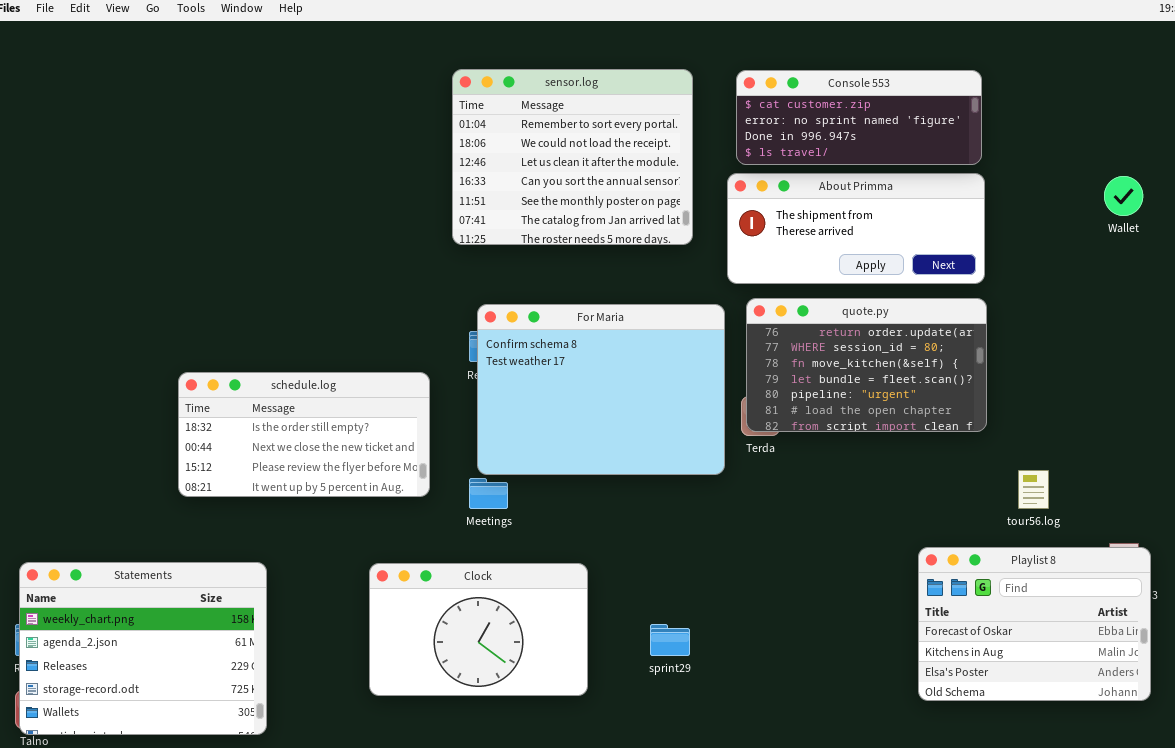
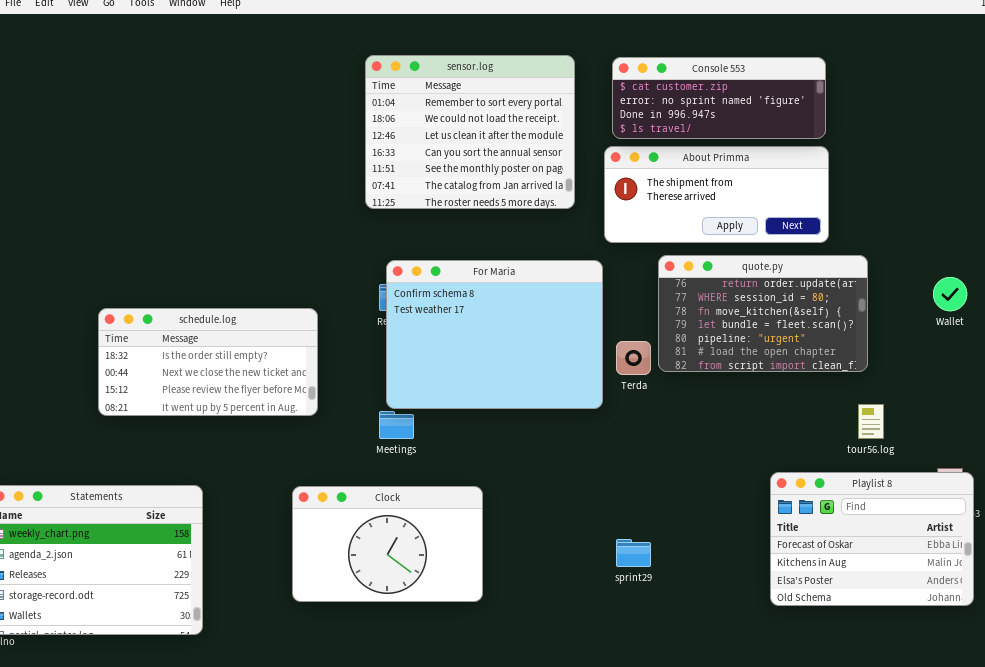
Wallet: [1104,176,1143,216] -> [933,277,967,311], moved
quote.py: [746,298,987,432] -> [658,255,868,372], moved
schedule.log: [178,372,430,497] -> [98,308,318,416], moved
sprint29: [650,624,690,656] -> [616,539,651,567], moved

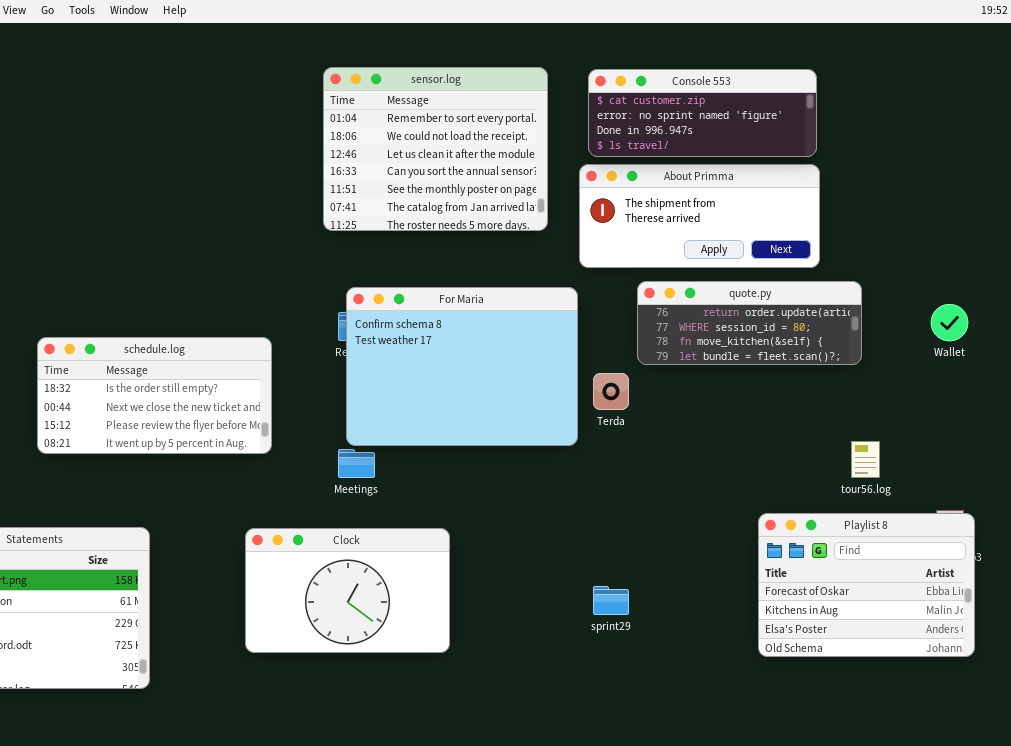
quote.py: [658,255,868,372] -> [637,281,862,365], resized

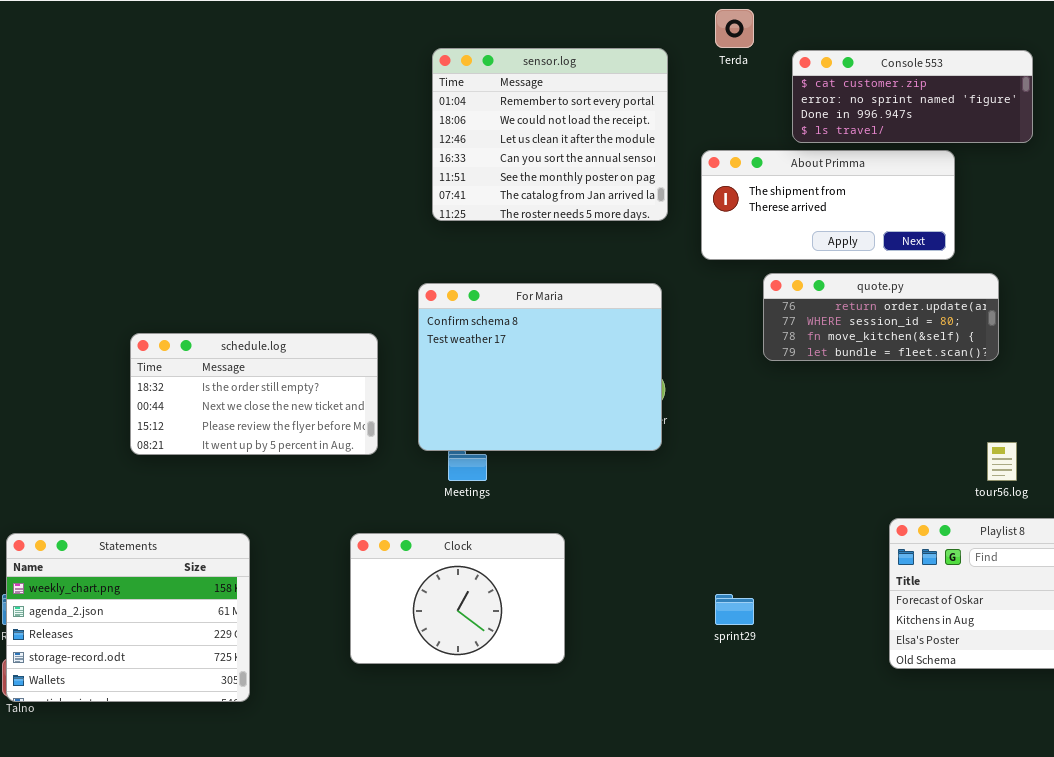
Console 553: [588,69,817,157] -> [792,50,1033,143], moved
For Maria: [346,287,578,446] -> [418,283,662,451], moved
Terda: [593,373,629,410] -> [715,9,754,48], moved

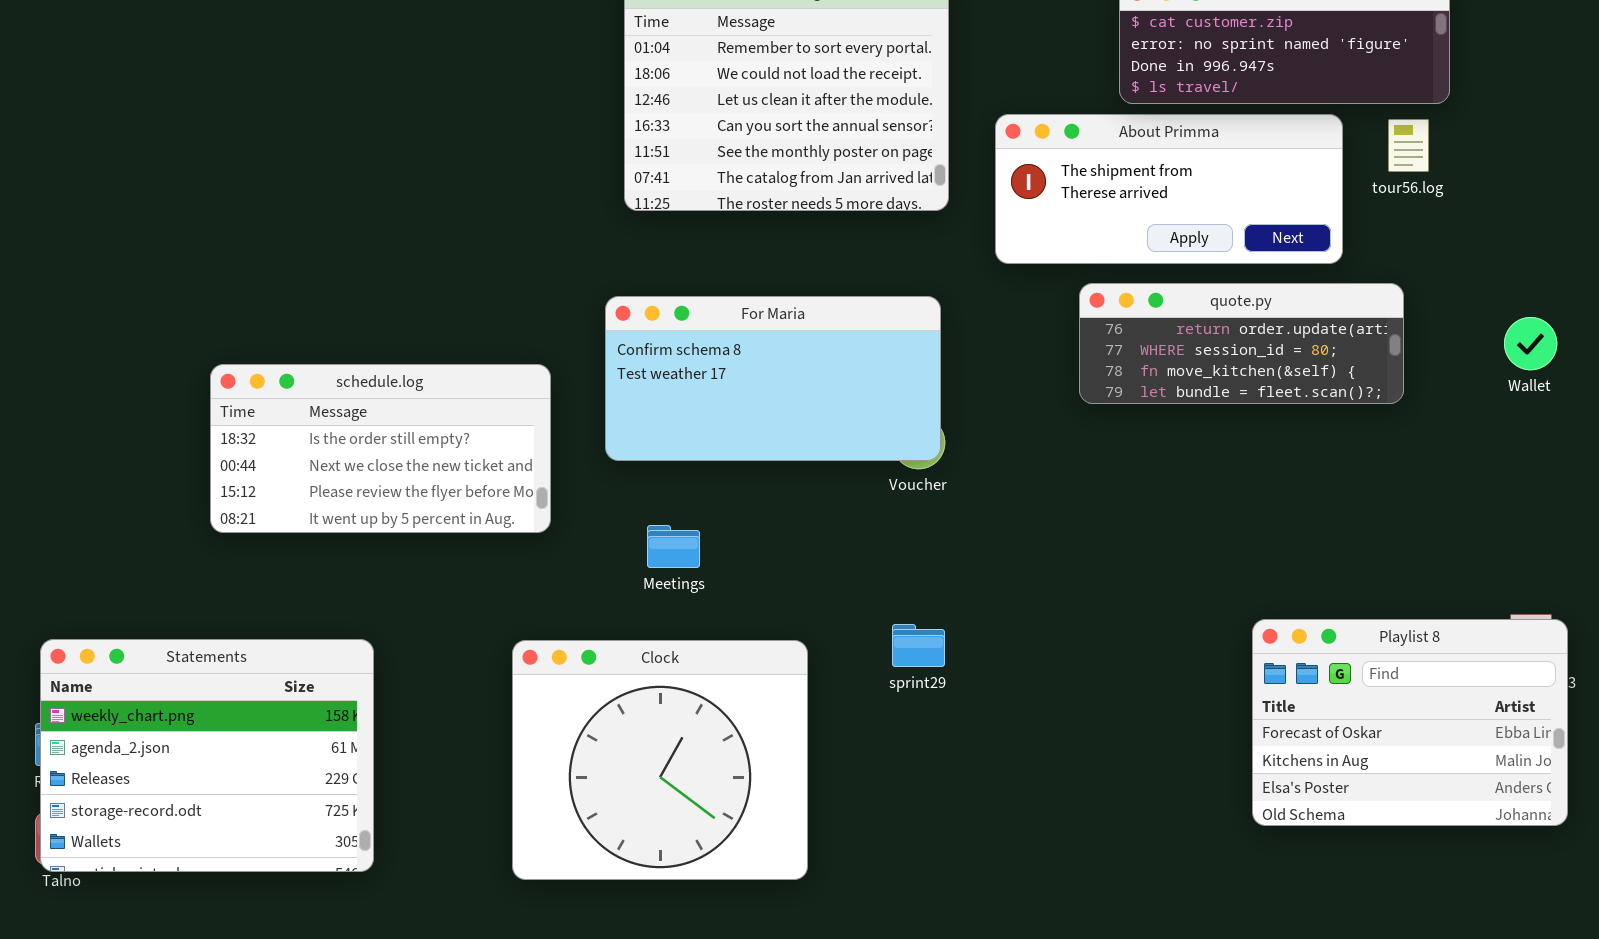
For Maria: [418,283,662,451] -> [605,296,941,461], resized
tour56.log: [987,442,1017,481] -> [1388,119,1429,172], moved
Clock: [350,533,565,664] -> [512,640,808,880], resized
sprint29: [715,594,754,625] -> [892,624,945,667], moved

